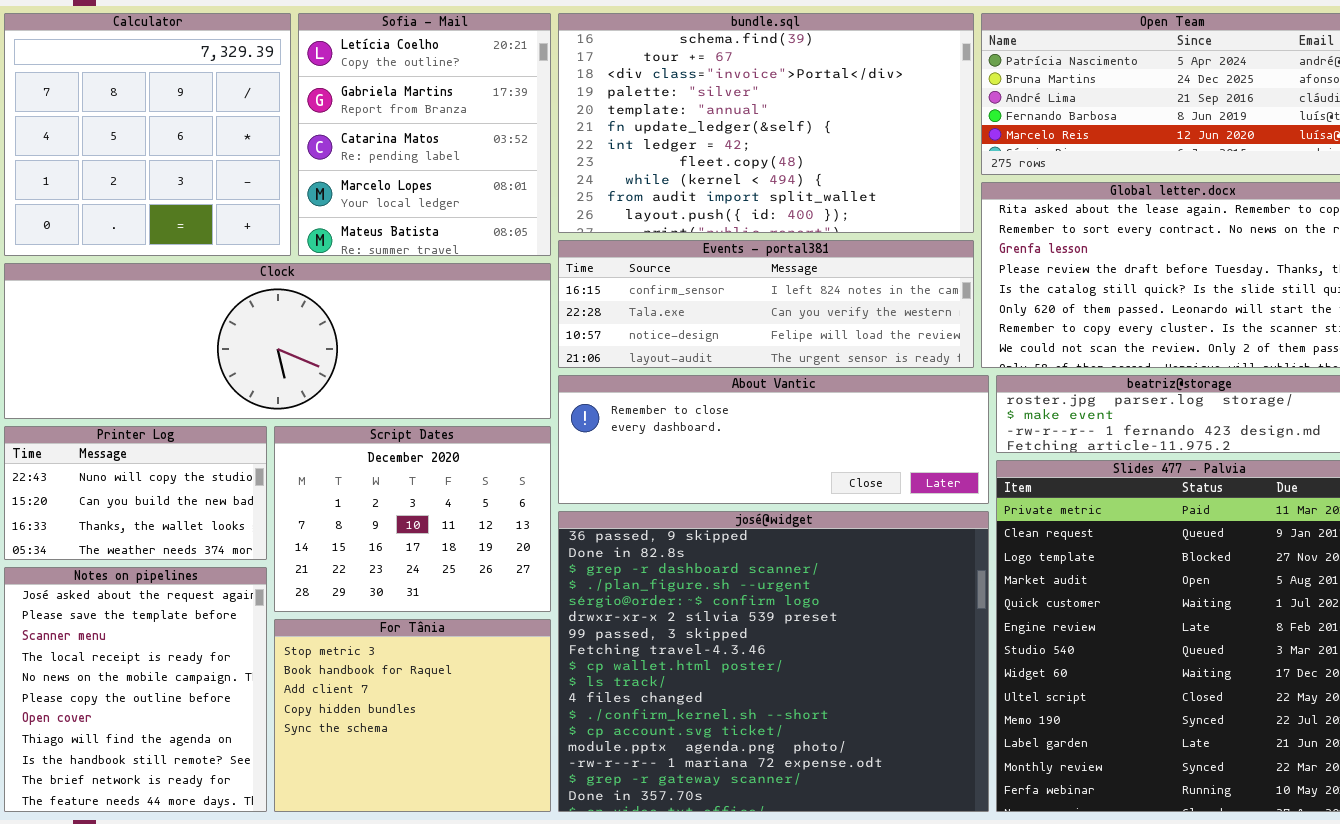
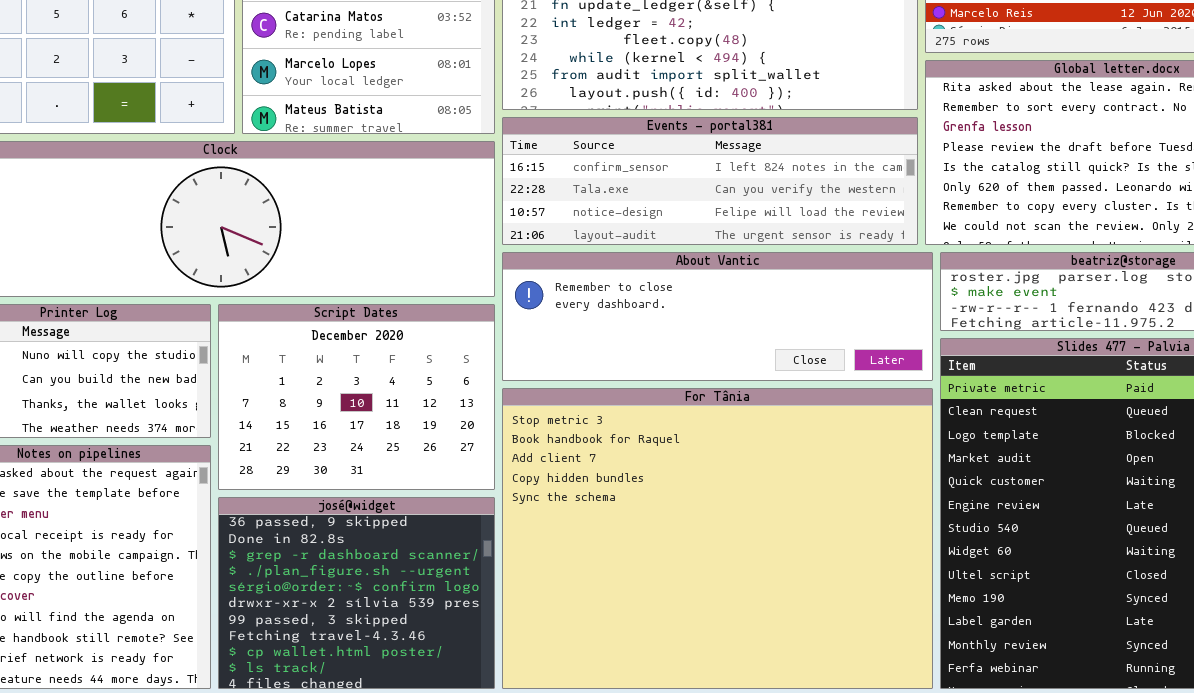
josé@widget: [558,511,989,812] -> [218,497,495,689], moved, resized
For Tânia: [274,619,551,812] -> [502,388,933,689], moved, resized

